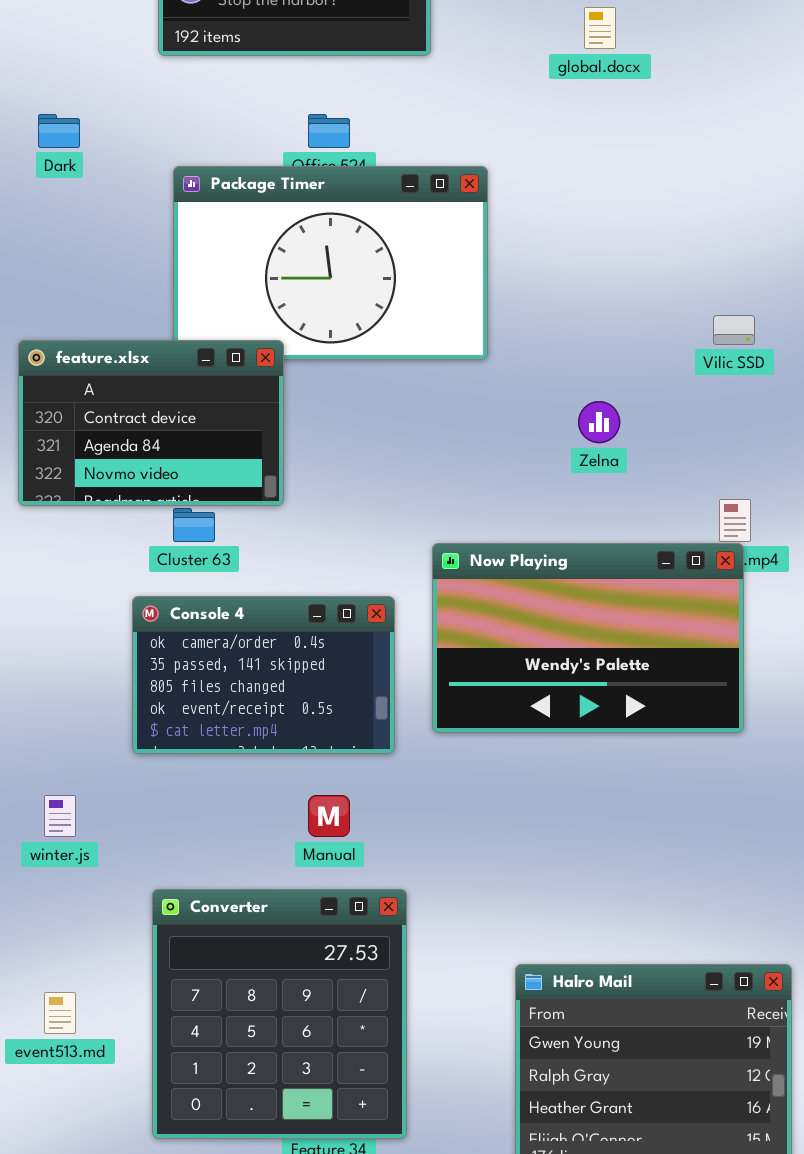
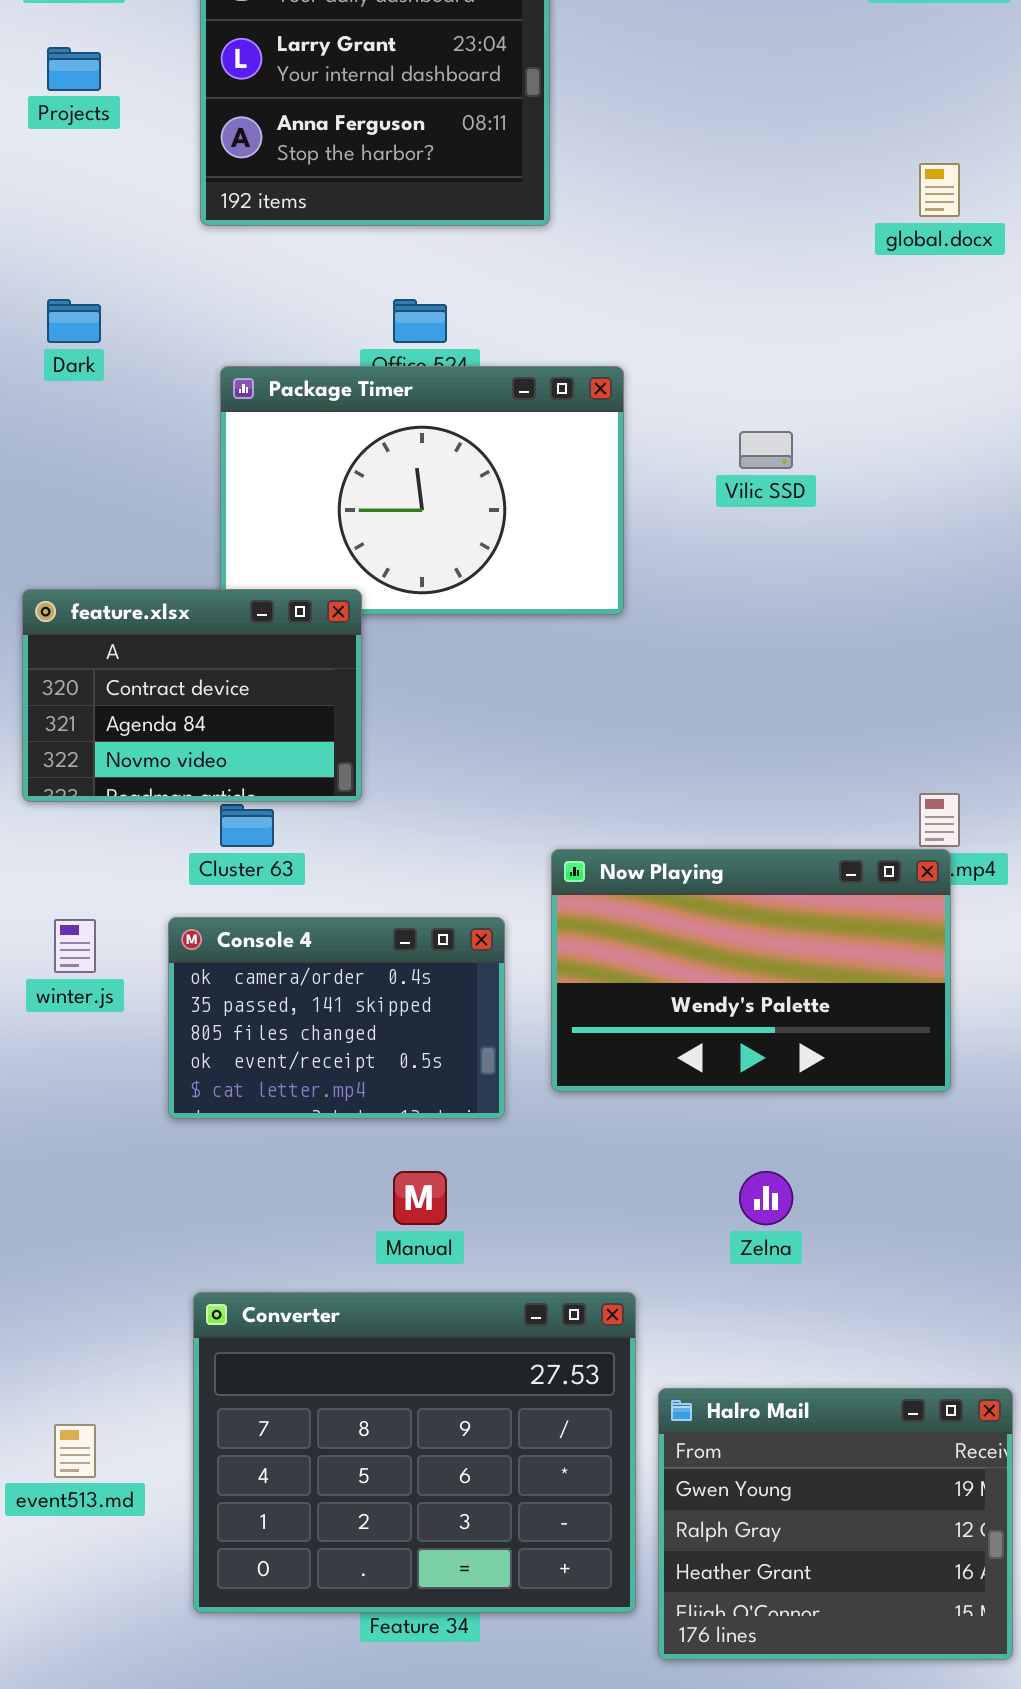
global.docx: [584,7,616,49] -> [919,163,960,217], moved
Vilic SSD: [713,315,755,345] -> [739,431,793,469], moved
Zelna: [578,401,620,443] -> [739,1171,793,1225], moved
winter.js: [44,795,76,837] -> [54,919,96,973], moved
Converter: [152,889,407,1139] -> [193,1292,636,1613], resized

